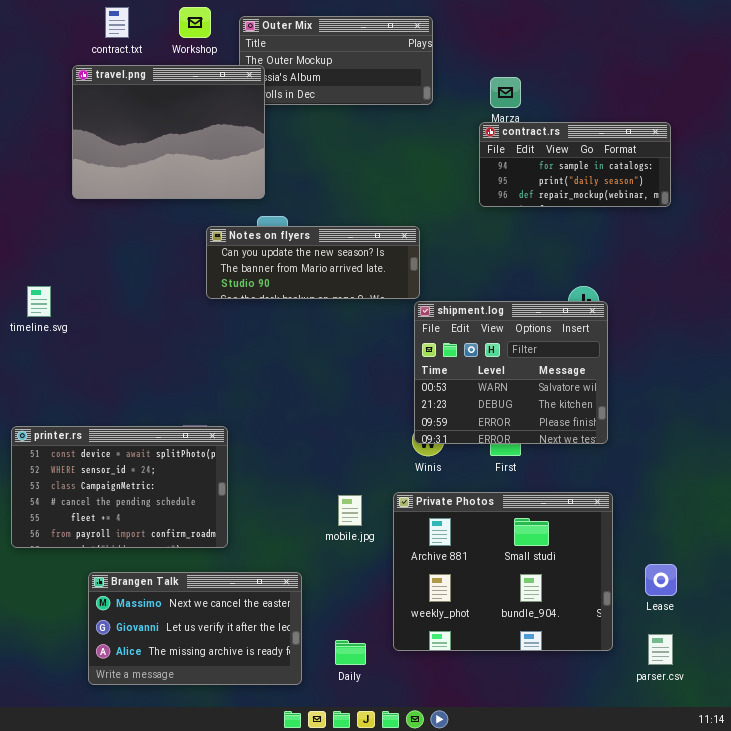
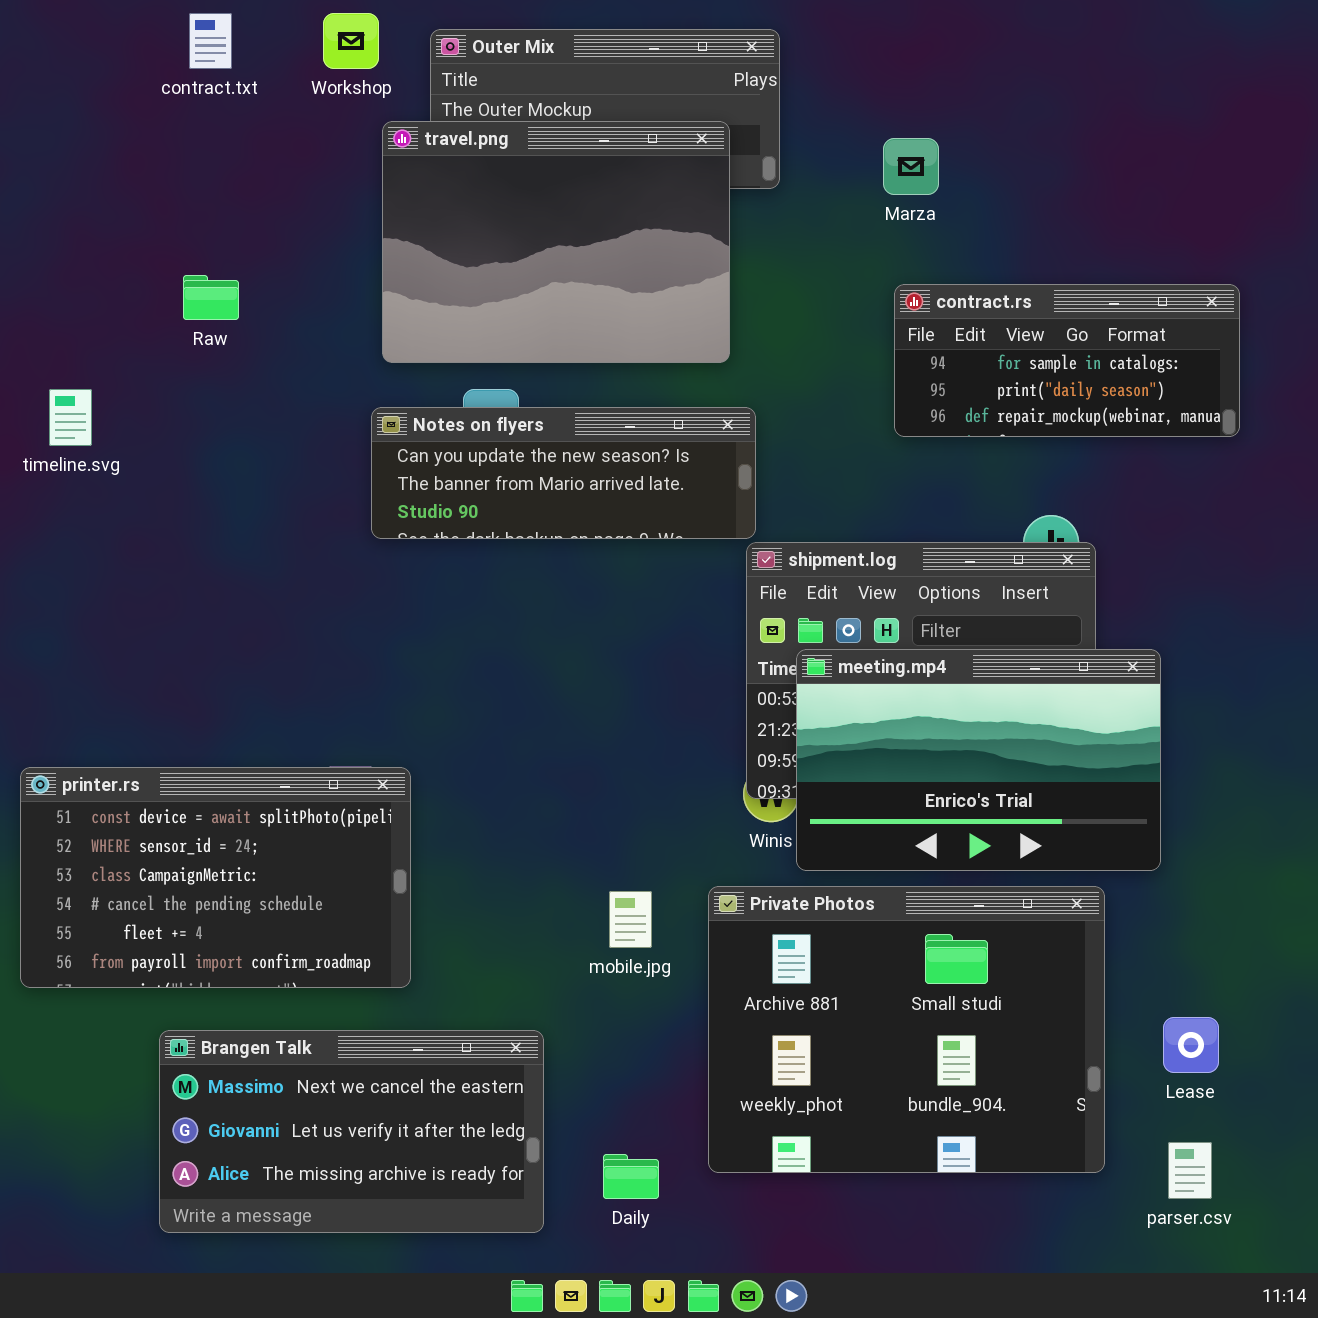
travel.png: [72,65,265,199] -> [382,121,730,363], moved
contract.rs: [479,122,671,207] -> [894,284,1240,437], moved
timeline.svg: [27,286,51,317] -> [49,389,92,446], moved
meeting.mp4: none -> [796,649,1161,871], opened

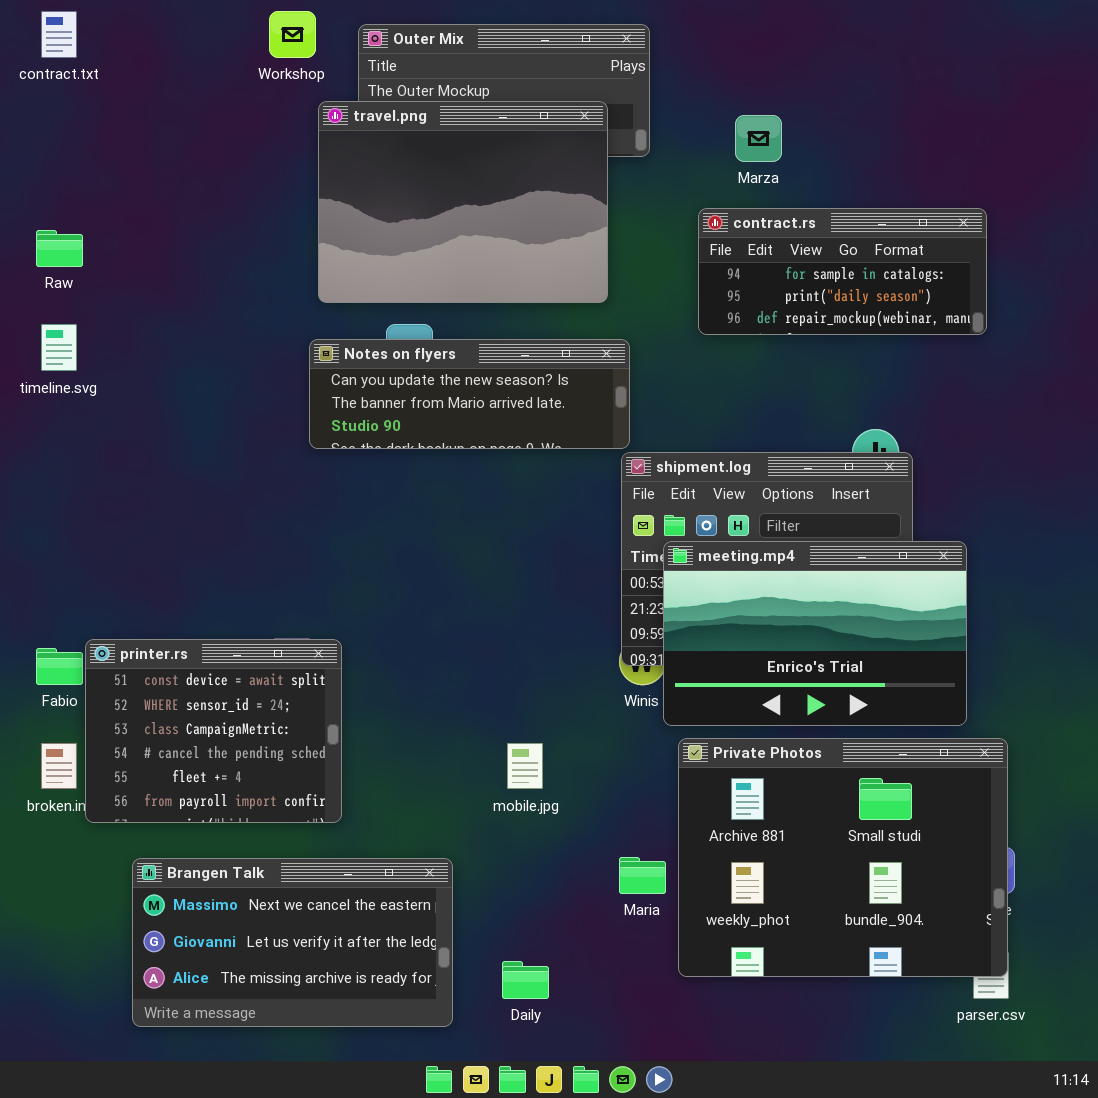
contract.txt: [189,13,232,69] -> [41,11,77,58], moved
Raw: [183,275,239,320] -> [36,230,83,267], moved
contract.rs: [894,284,1240,437] -> [698,208,987,335], moved
printer.rs: [20,767,411,988] -> [85,639,342,823], resized
Private Photos: [708,886,1105,1173] -> [678,738,1008,977], moved

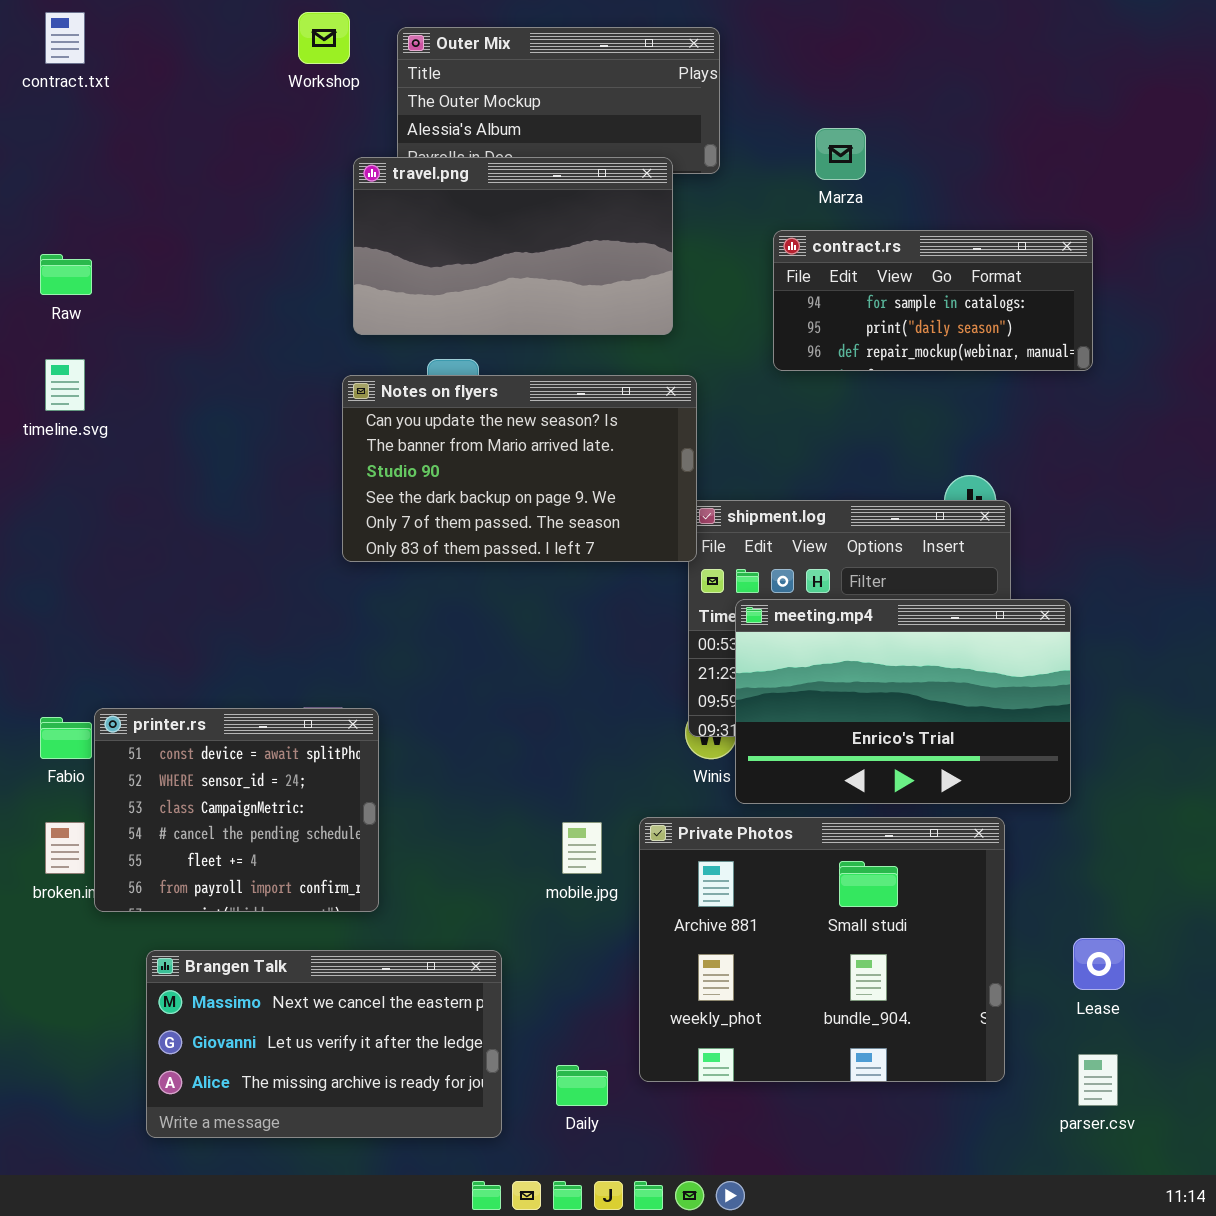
travel.png: [318,101,608,303] -> [353,157,673,335], resized
Notes on flyers: [309,339,630,449] -> [342,375,697,562], resized
Private Photos: [678,738,1008,977] -> [639,817,1005,1082], moved

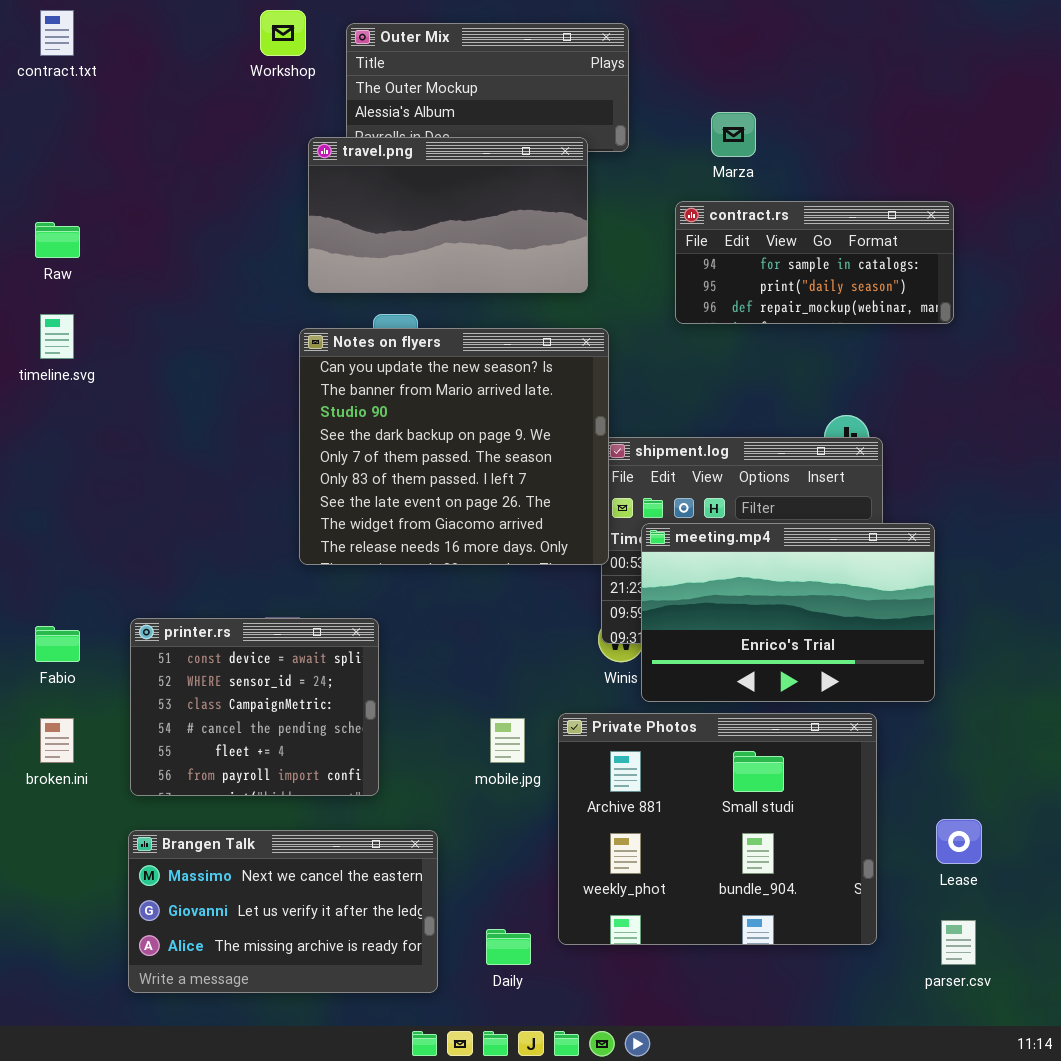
Notes on flyers: [342,375,697,562] -> [299,328,609,565], resized
printer.rs: [94,708,379,912] -> [130,618,379,796], moved

